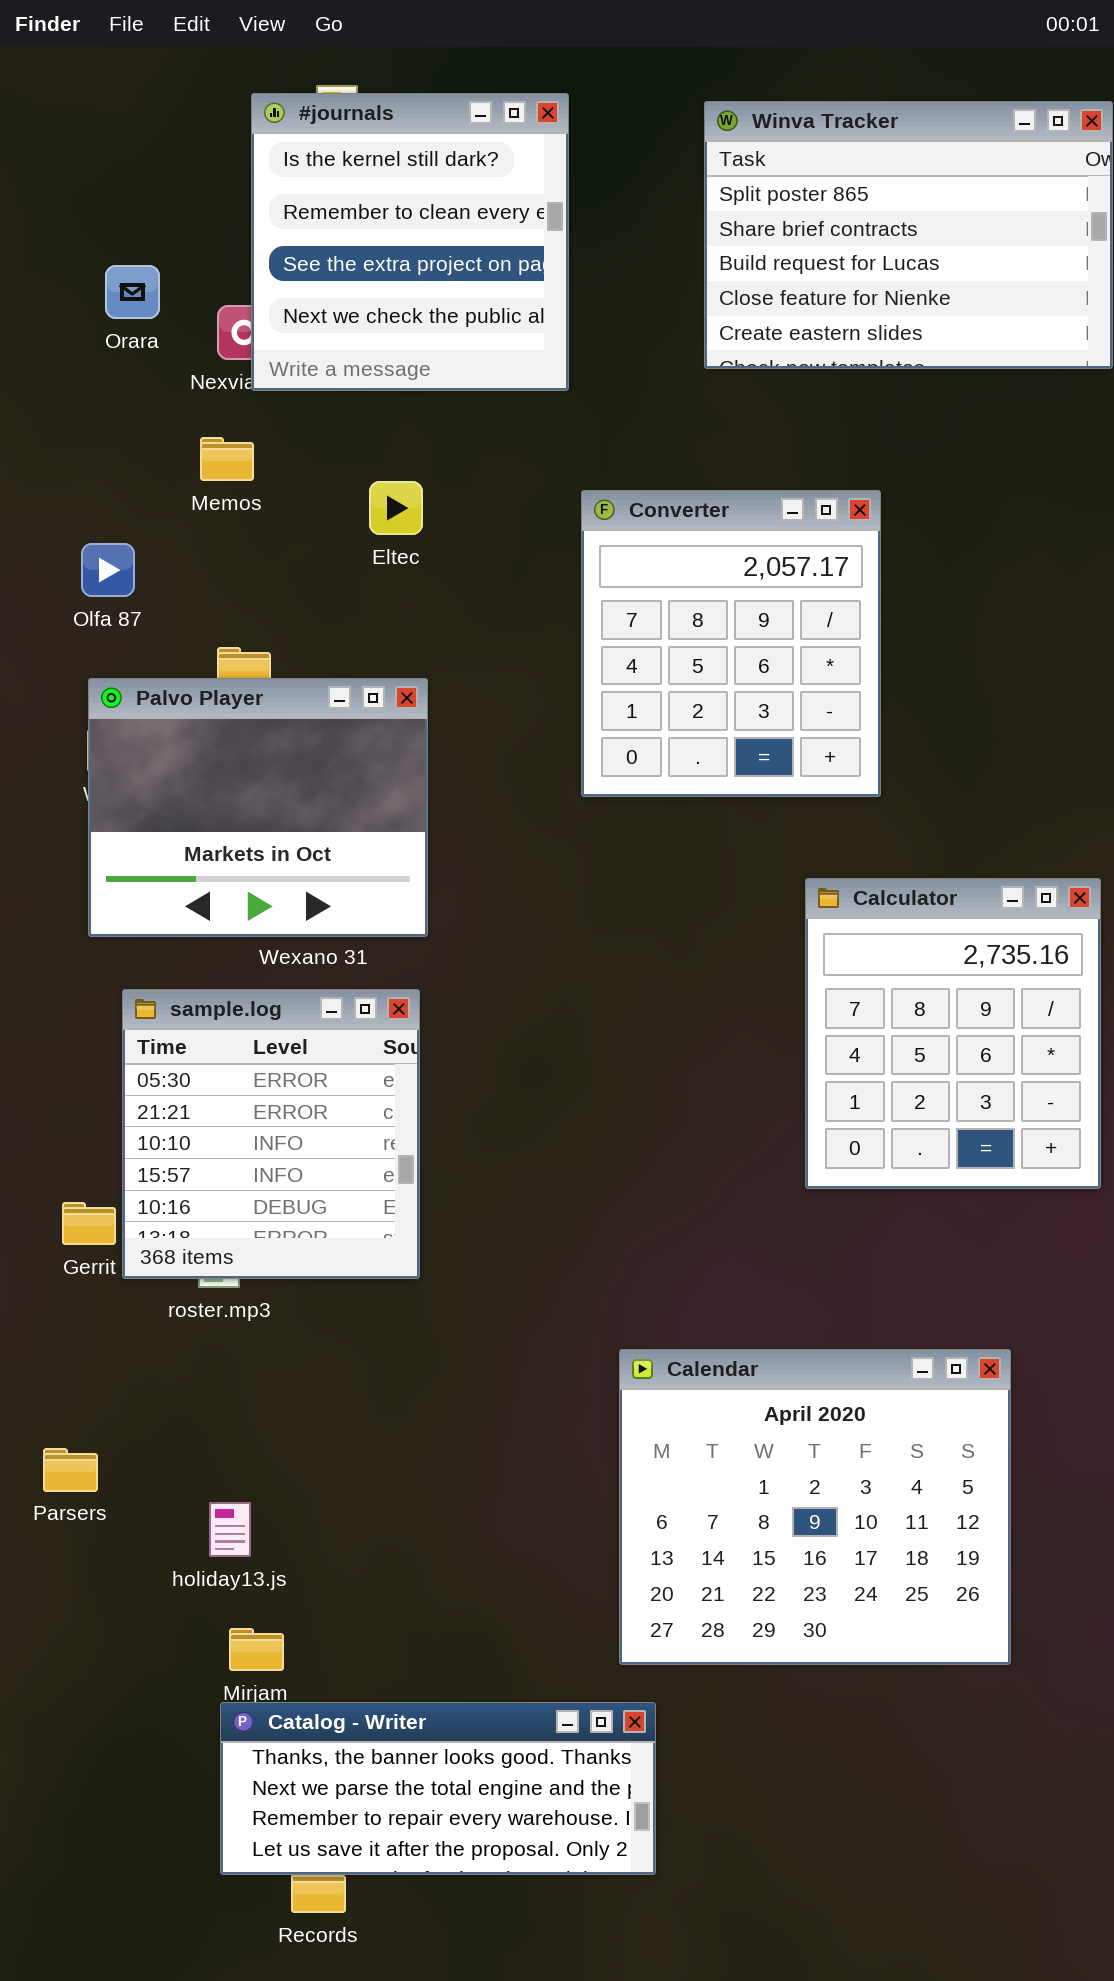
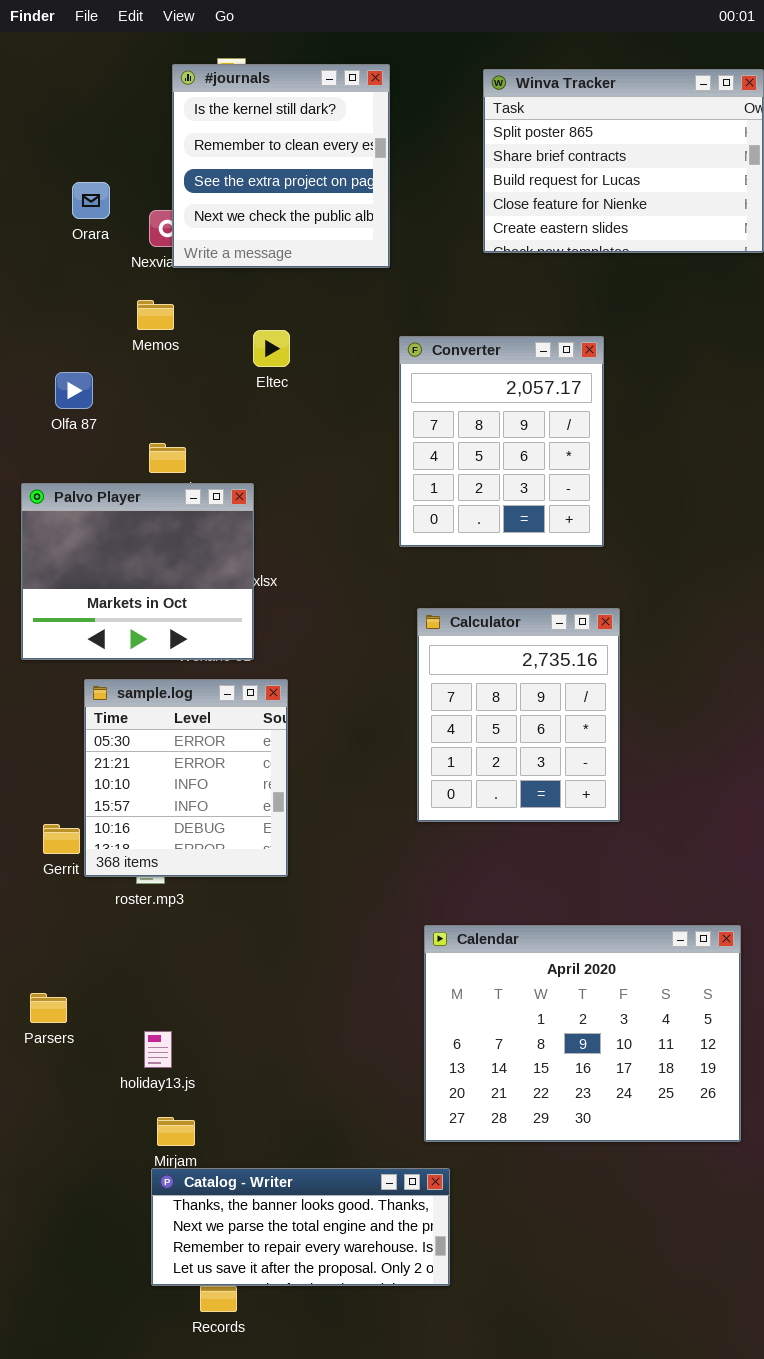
Palvo Player: [88,678,428,937] -> [21,483,254,660], moved
Calculator: [805,878,1101,1189] -> [417,608,620,822], moved
Calendar: [619,1349,1011,1665] -> [424,925,741,1142], resized

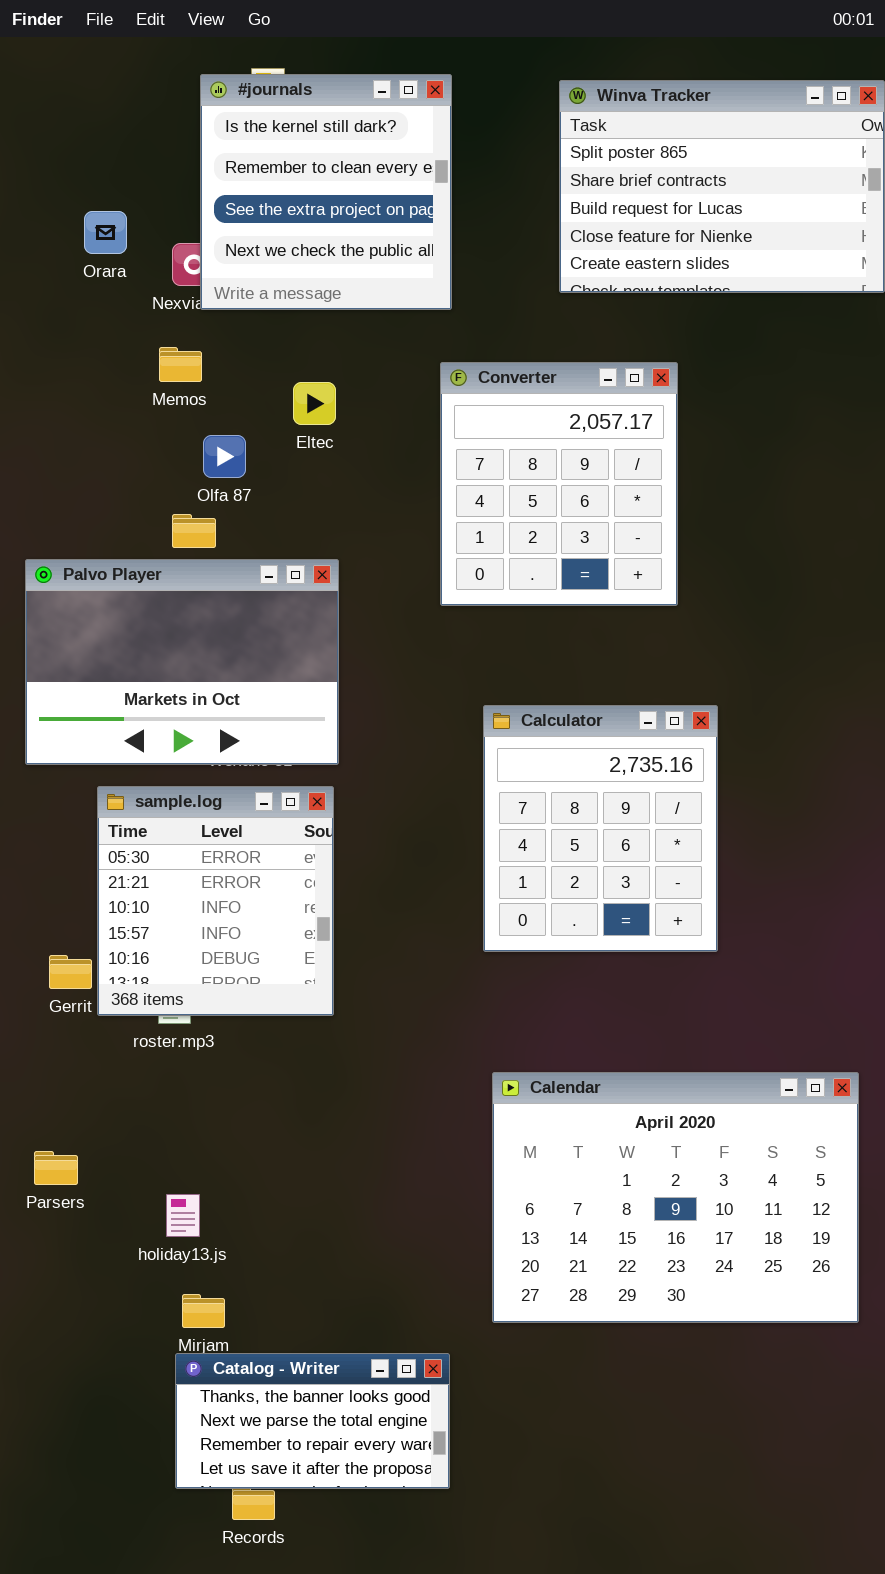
Converter: [399,336,604,547] -> [440,362,678,606], moved
Olfa 87: [55,372,93,409] -> [203,435,246,478], moved
Palvo Player: [21,483,254,660] -> [25,559,339,765], resized
Catalog - Writer: [151,1168,450,1286] -> [175,1353,450,1489], resized

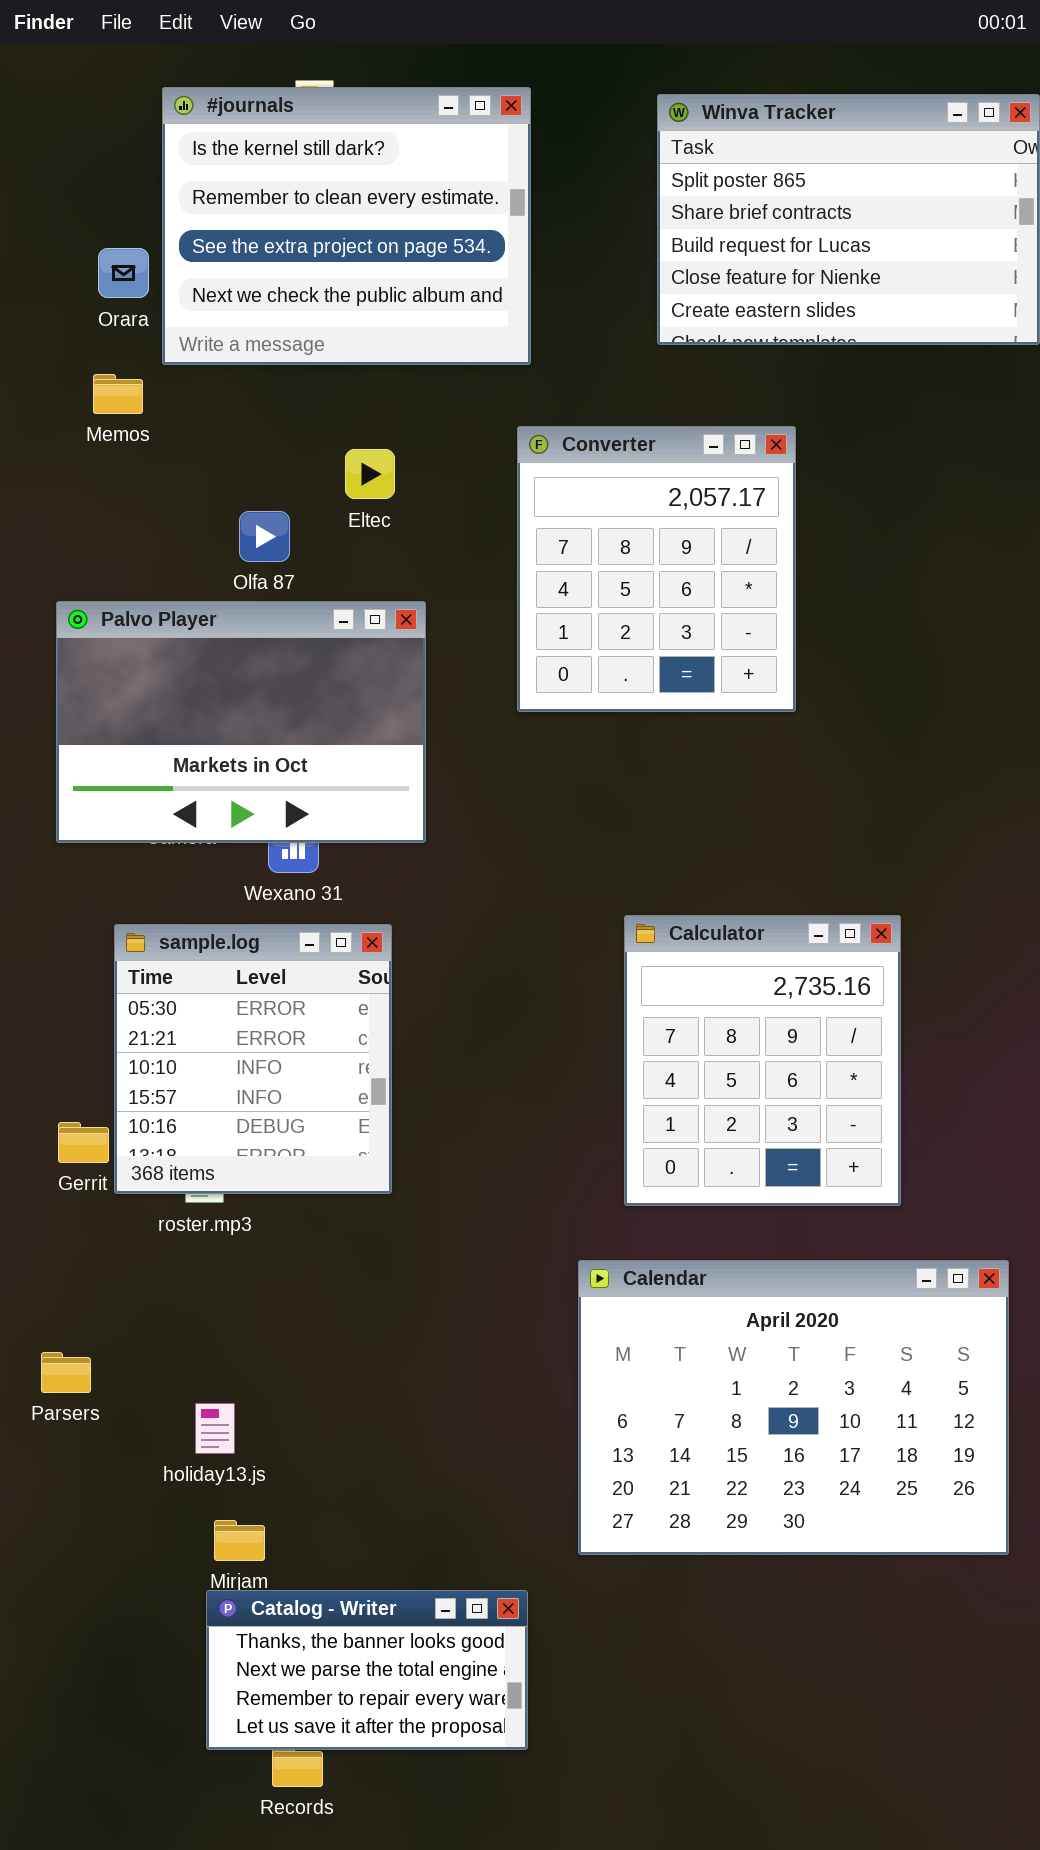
#journals: [200,74,452,310] -> [162,87,531,365], resized
Memos: [159,347,202,382] -> [93,374,143,414], moved
Palvo Player: [25,559,339,765] -> [56,601,426,843], moved
Calculator: [483,705,718,952] -> [624,915,901,1206], moved

